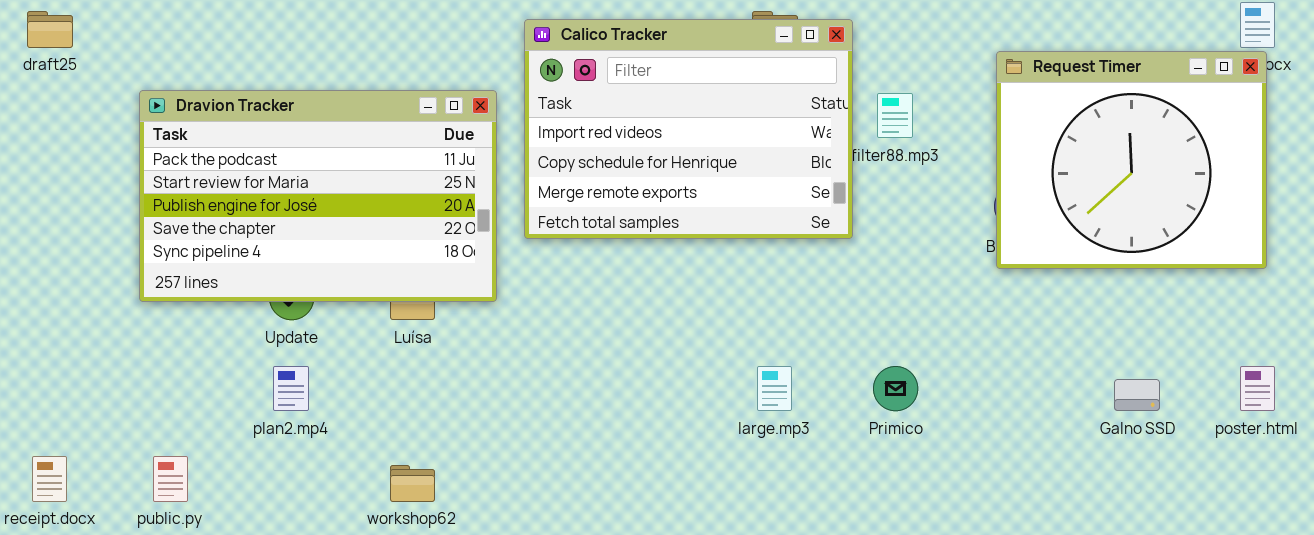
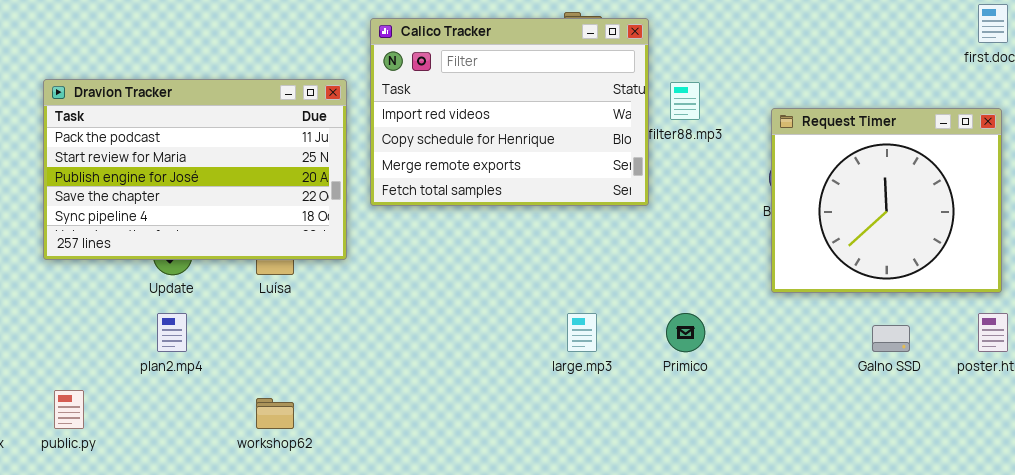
Request Timer: [996,51,1267,269] -> [771,108,1002,293], moved

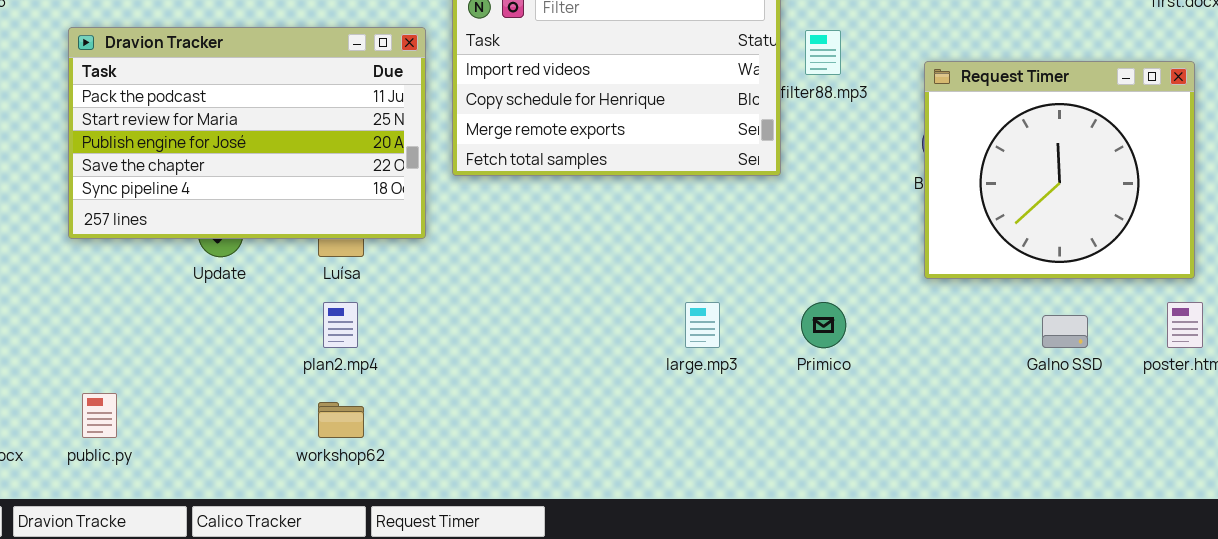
plan2.mp4: [157,313,187,352] -> [323,302,358,348], moved

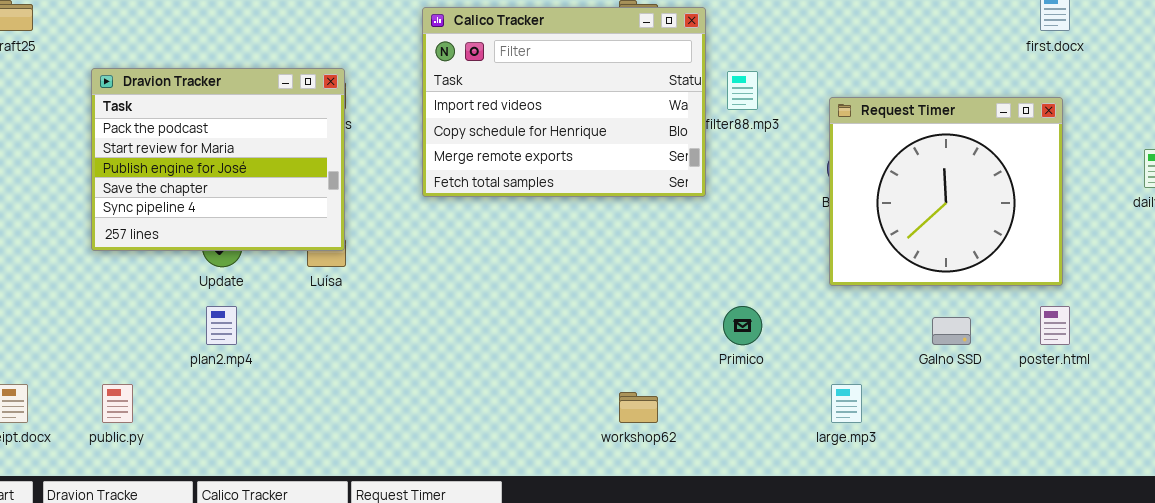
Dravion Tracker: [68,27,426,239] -> [91,68,345,251], resized
plan2.mp4: [323,302,358,348] -> [206,306,237,345], moved
large.mp3: [685,302,720,348] -> [831,384,862,423], moved
workshop62: [318,402,364,438] -> [619,392,658,423], moved

